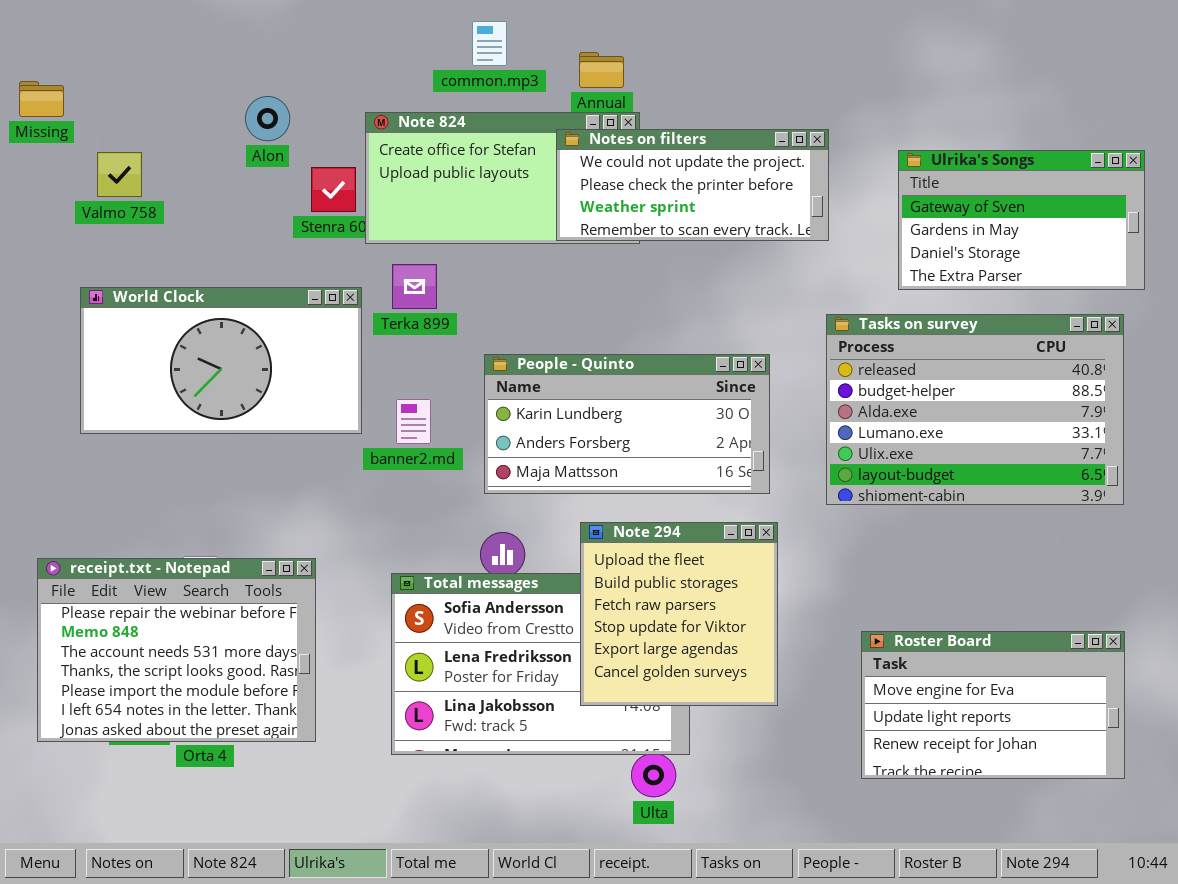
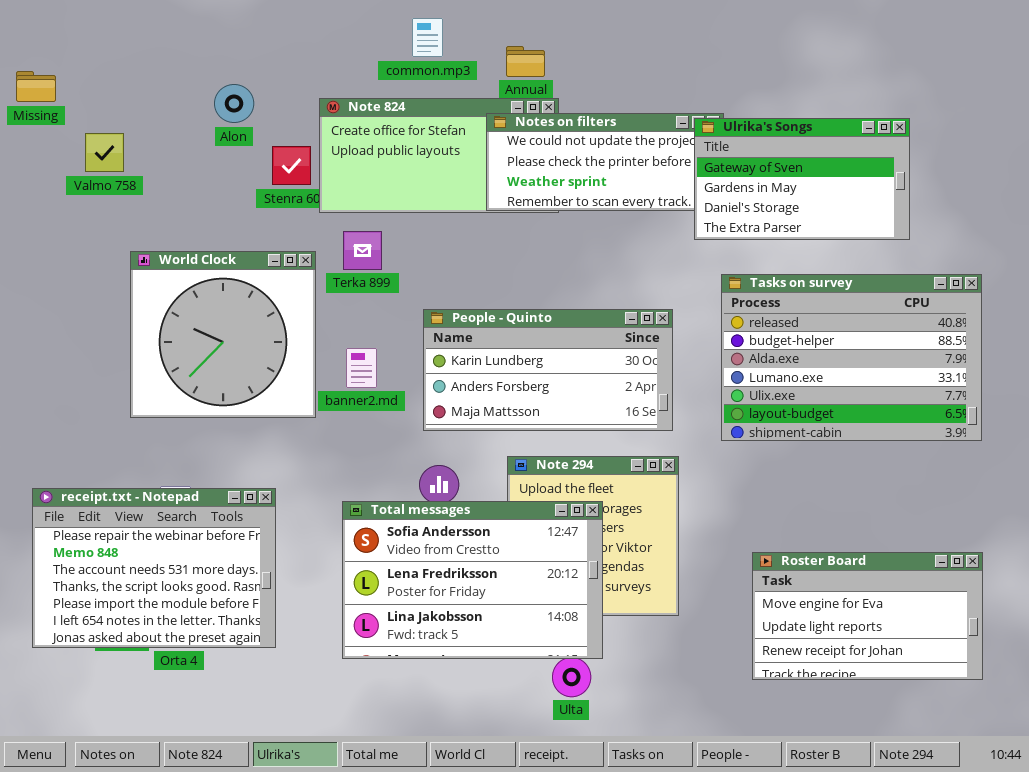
Ulrika's Songs: [898,150,1145,290] -> [694,118,910,240], moved
World Clock: [80,287,362,434] -> [130,251,316,418], resized
Total messages: [391,573,690,755] -> [342,501,603,659], raised

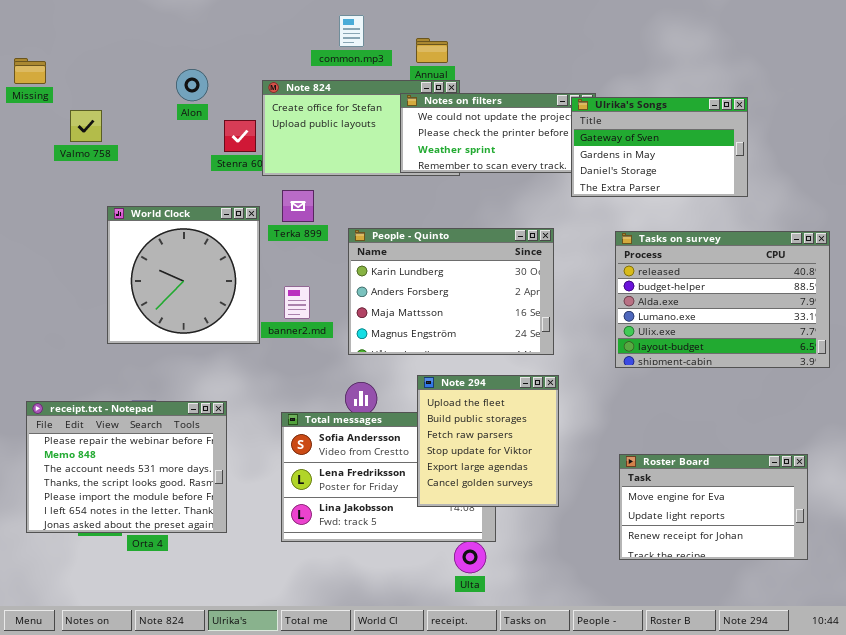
Tasks on survey: [721,274,982,441] -> [615,231,830,368], moved
People - Quinto: [423,309,673,431] -> [348,228,554,355], resized
Note 294: [507,456,679,616] -> [417,375,559,507], raised

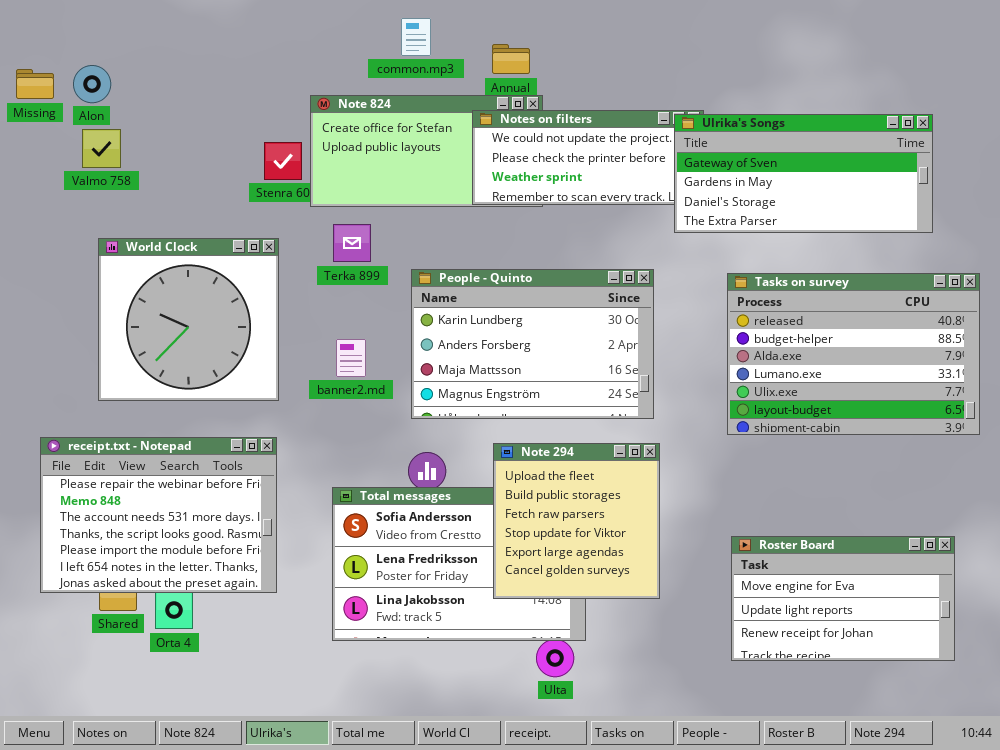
Alon: [176,69,208,101] -> [73,65,111,103], moved
Ulrika's Songs: [571,97,748,197] -> [674,114,933,233], resized
World Clock: [107,206,260,344] -> [98,238,279,401], moved
receipt.txt - Notepad: [26,401,227,533] -> [40,437,277,593], moved

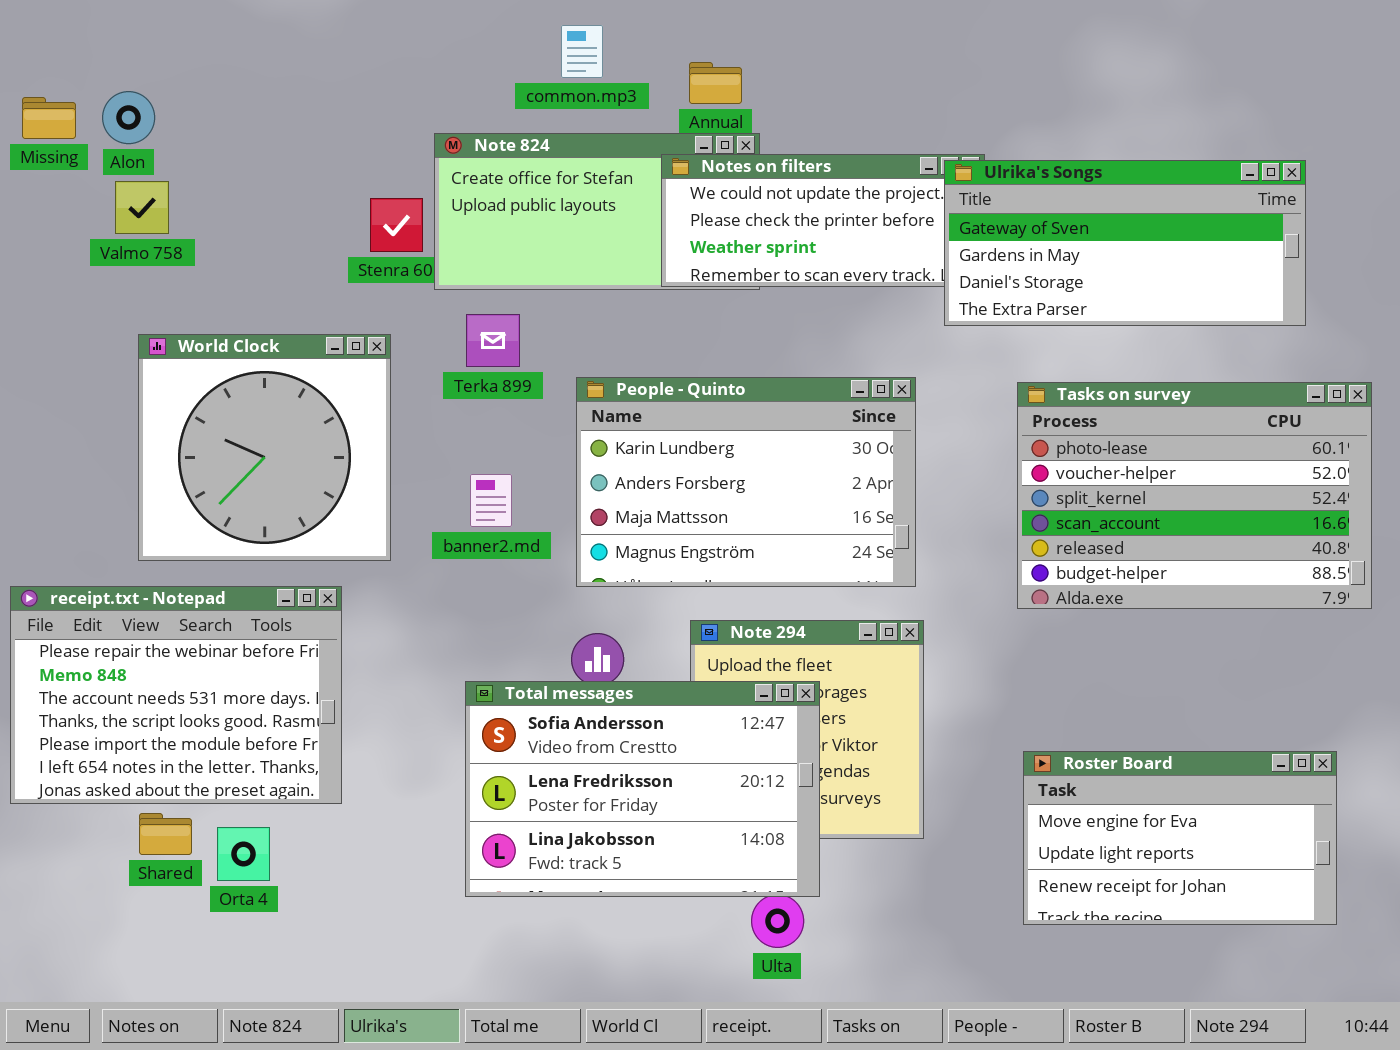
Tasks on survey: [727,273,980,435] -> [1017,382,1372,609], scrolled up 4 rows
receipt.txt - Notepad: [40,437,277,593] -> [10,586,342,804], moved
Total messages: [332,487,586,641] -> [465,681,820,897], raised

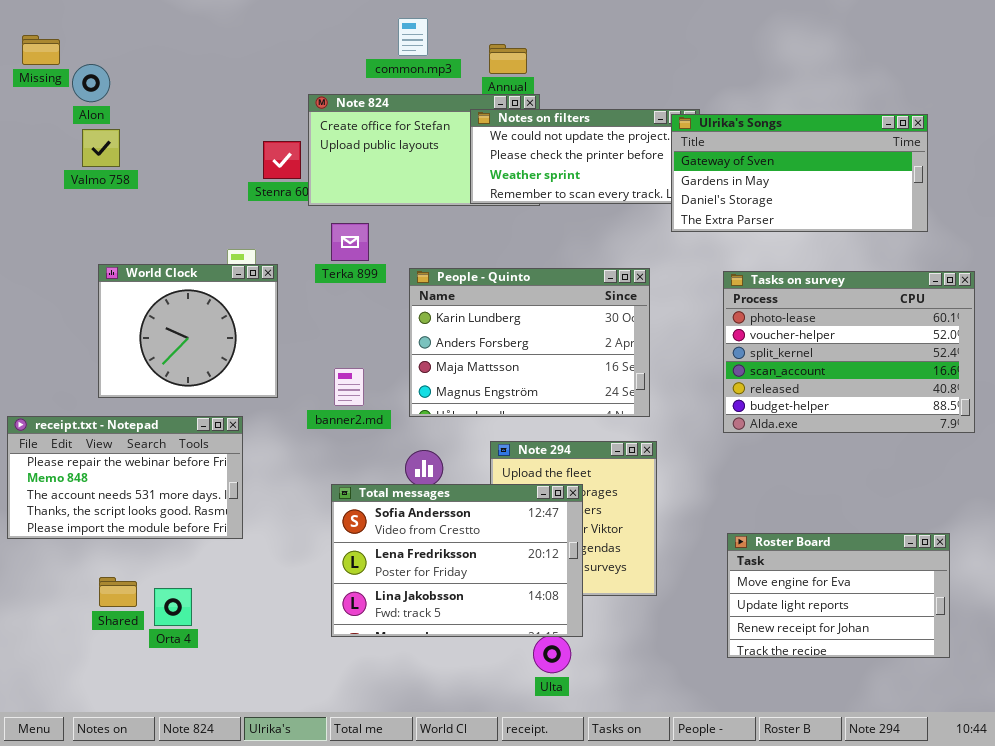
Missing: [22,97,76,139] -> [22,35,60,65], moved
World Clock: [138,334,391,561] -> [98,264,278,398], resized
banner2.md: [470,474,512,527] -> [334,368,364,406], moved
receipt.txt - Notepad: [10,586,342,804] -> [7,416,243,539], resized

